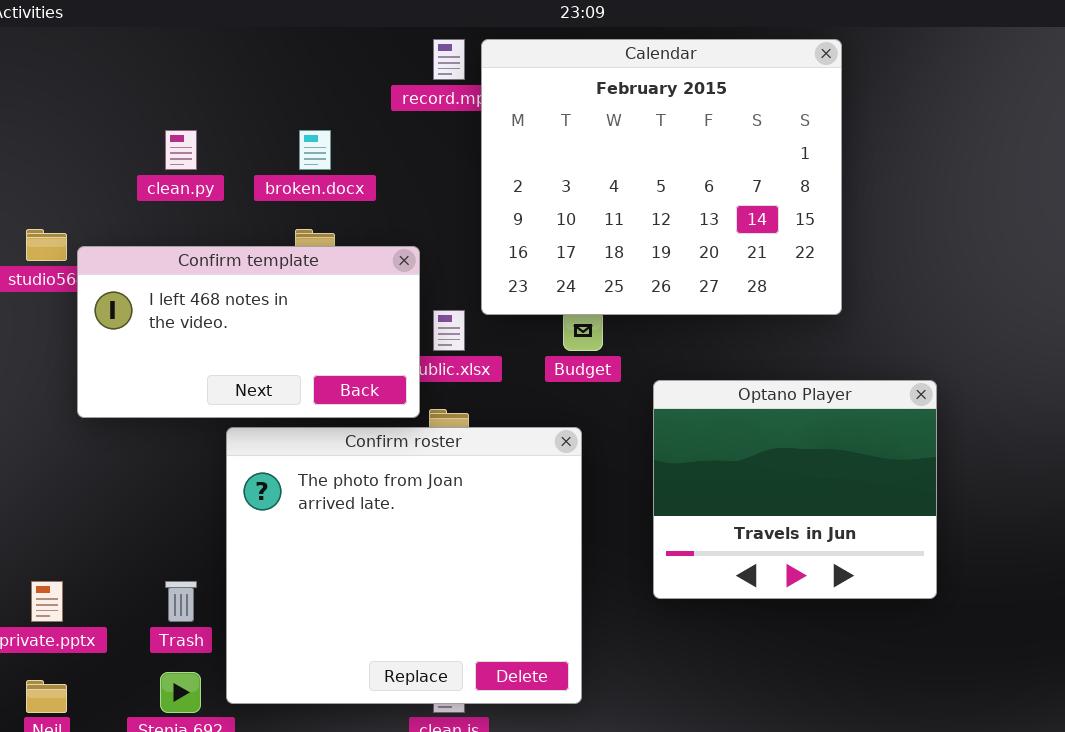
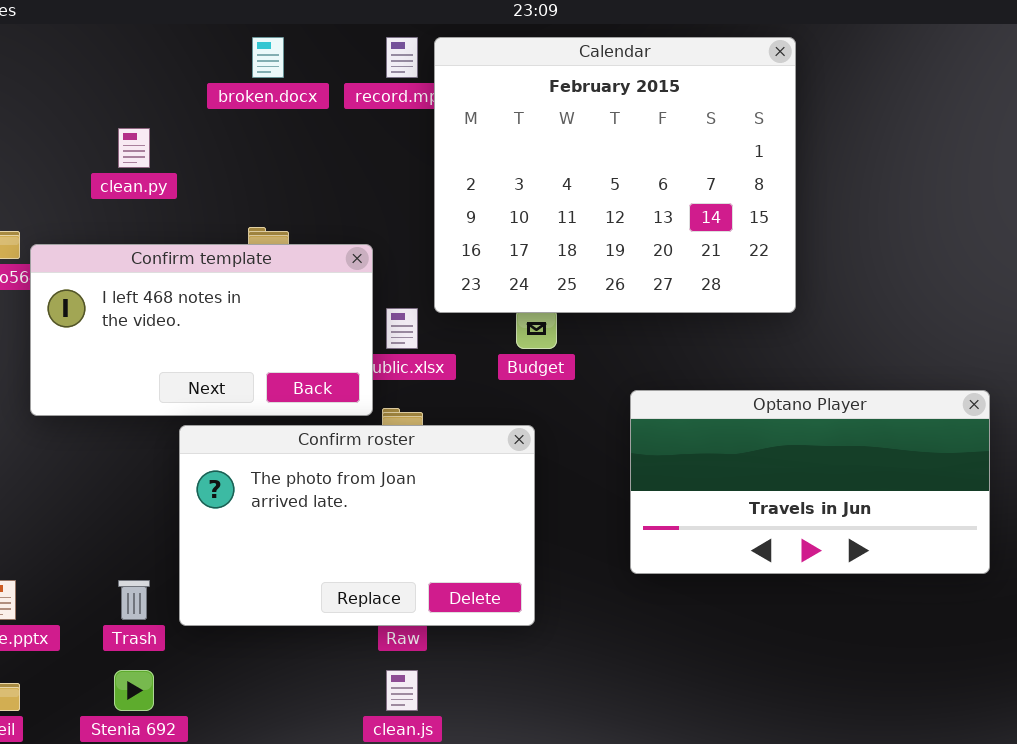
broken.docx: [299,130,331,170] -> [252,37,284,78], moved
Optano Player: [653,380,937,599] -> [630,390,990,574], moved, resized
Confirm roster: [226,427,582,704] -> [179,425,535,626], resized

